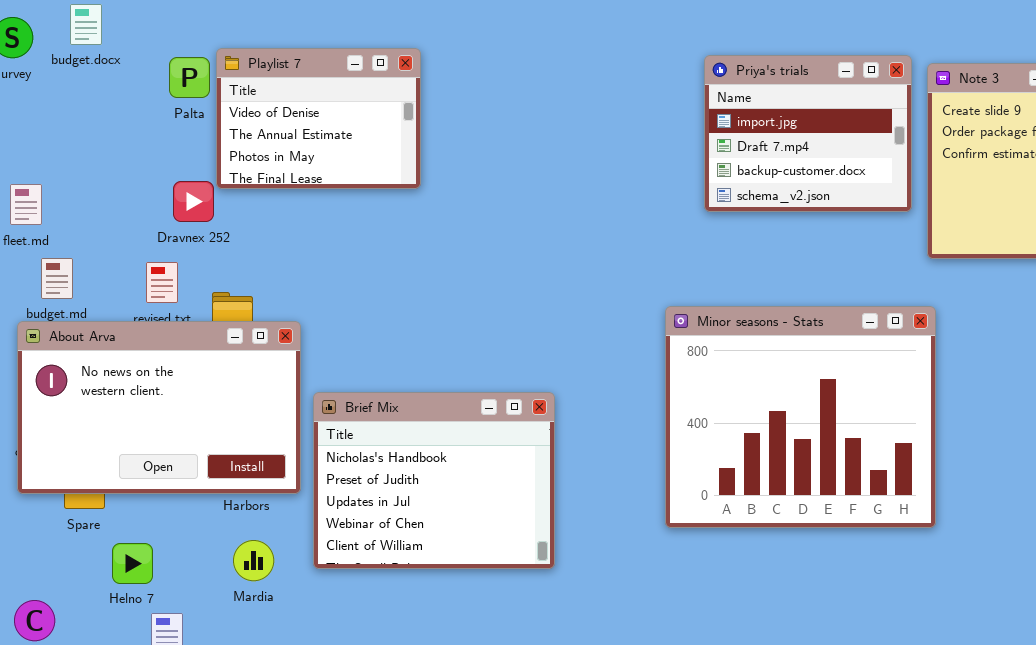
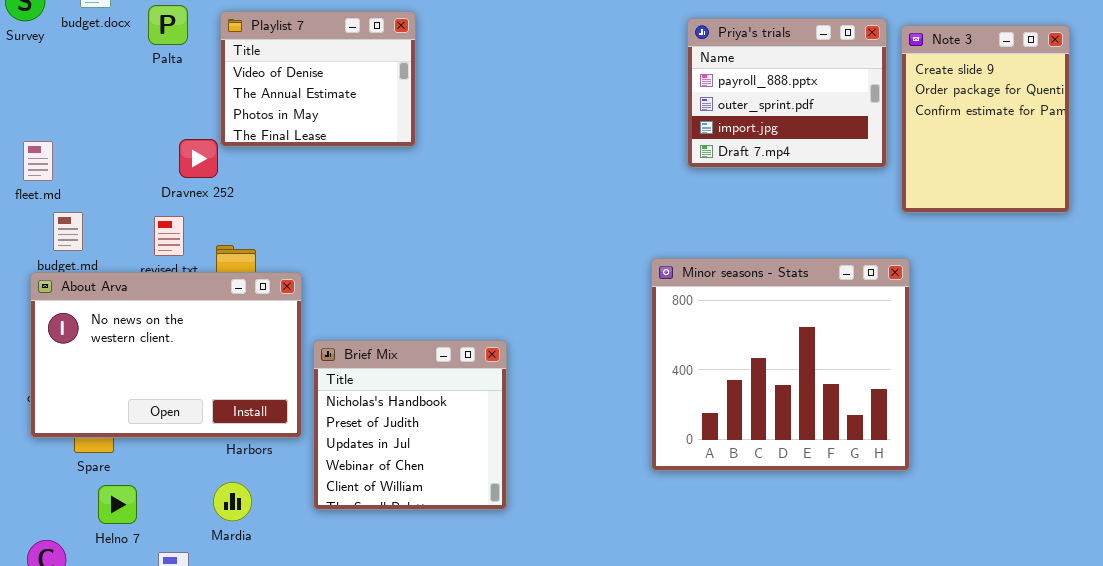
Priya's trials: [704,55,912,212] -> [687,18,887,168], scrolled up 2 rows
Palta: [169,57,210,98] -> [148,5,188,45], moved
Brief Mix: [313,392,555,569] -> [313,340,507,510], resized
Mardia: [233,540,274,581] -> [213,482,252,521], moved
Helno 7: [112,543,153,584] -> [98,485,137,524], moved

